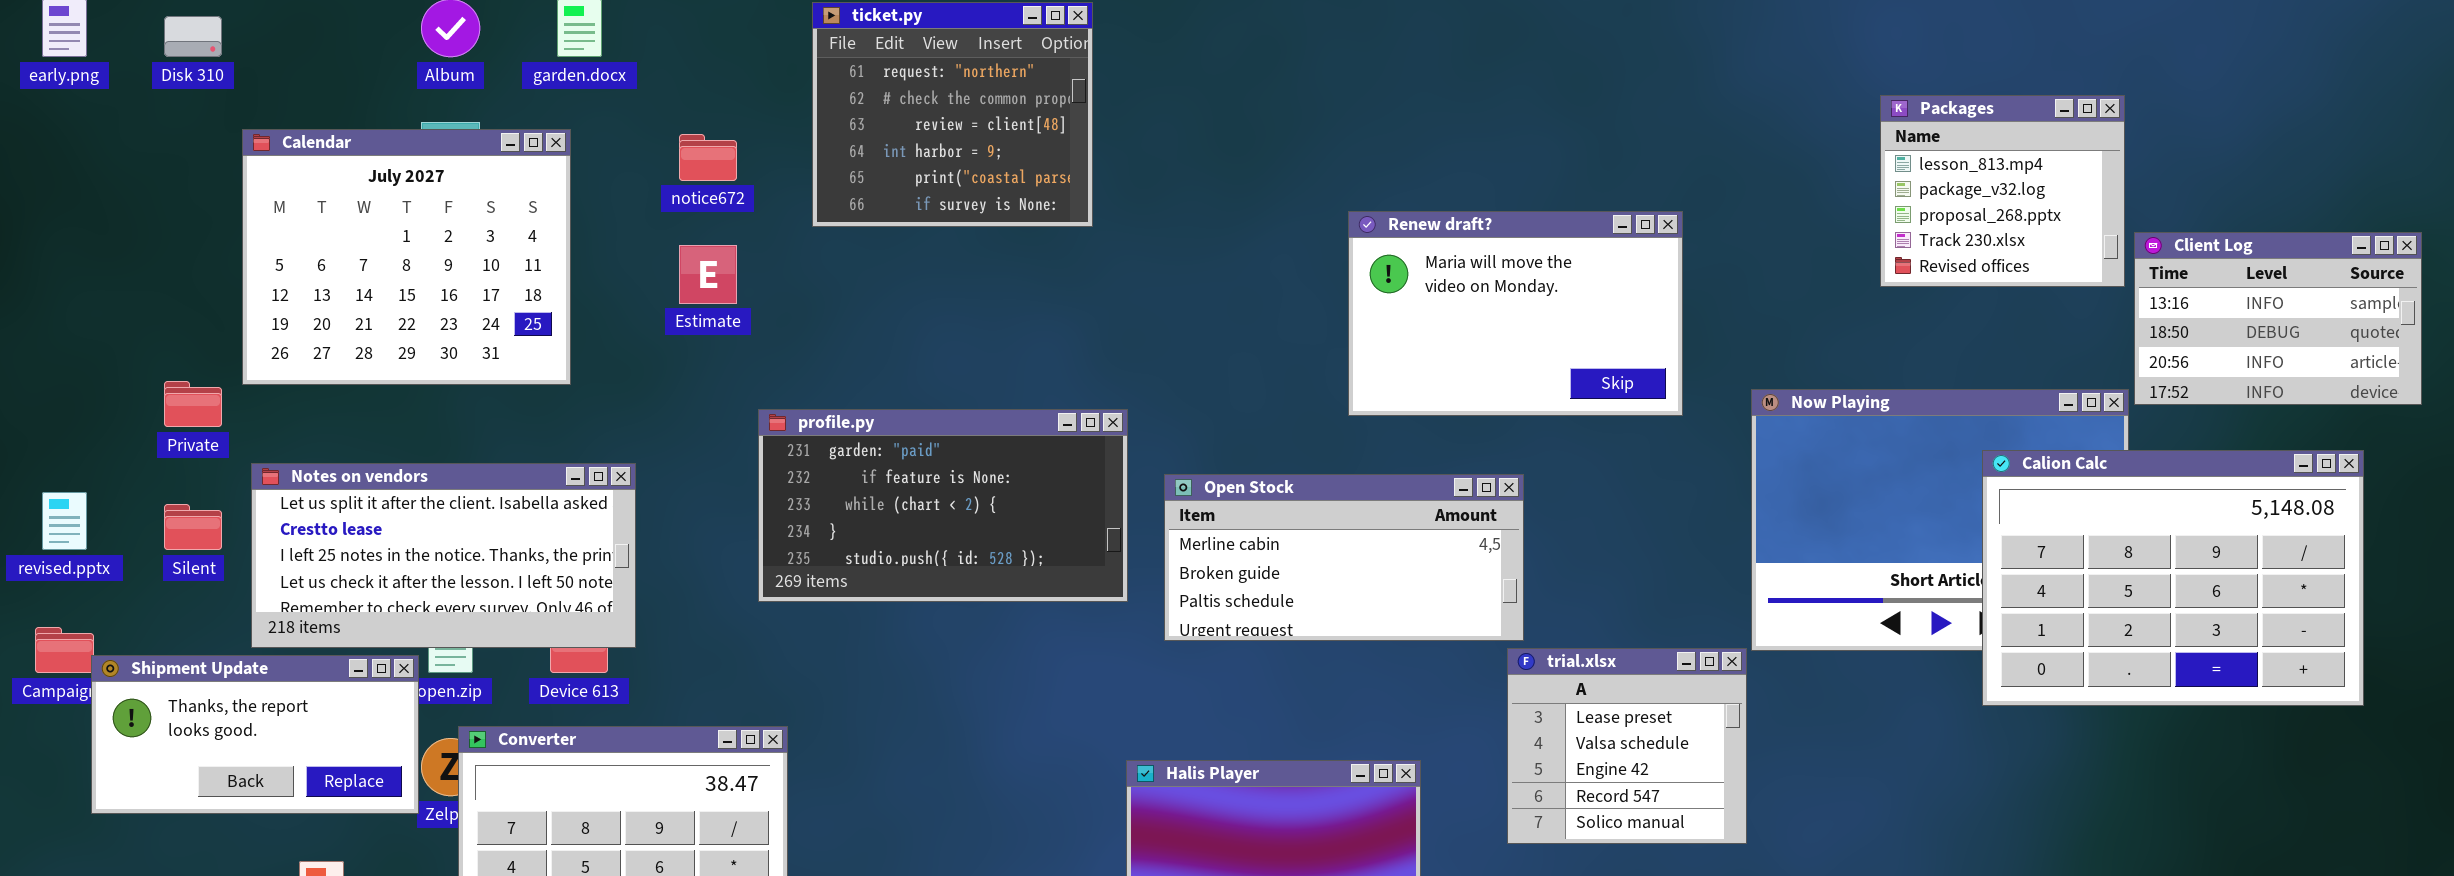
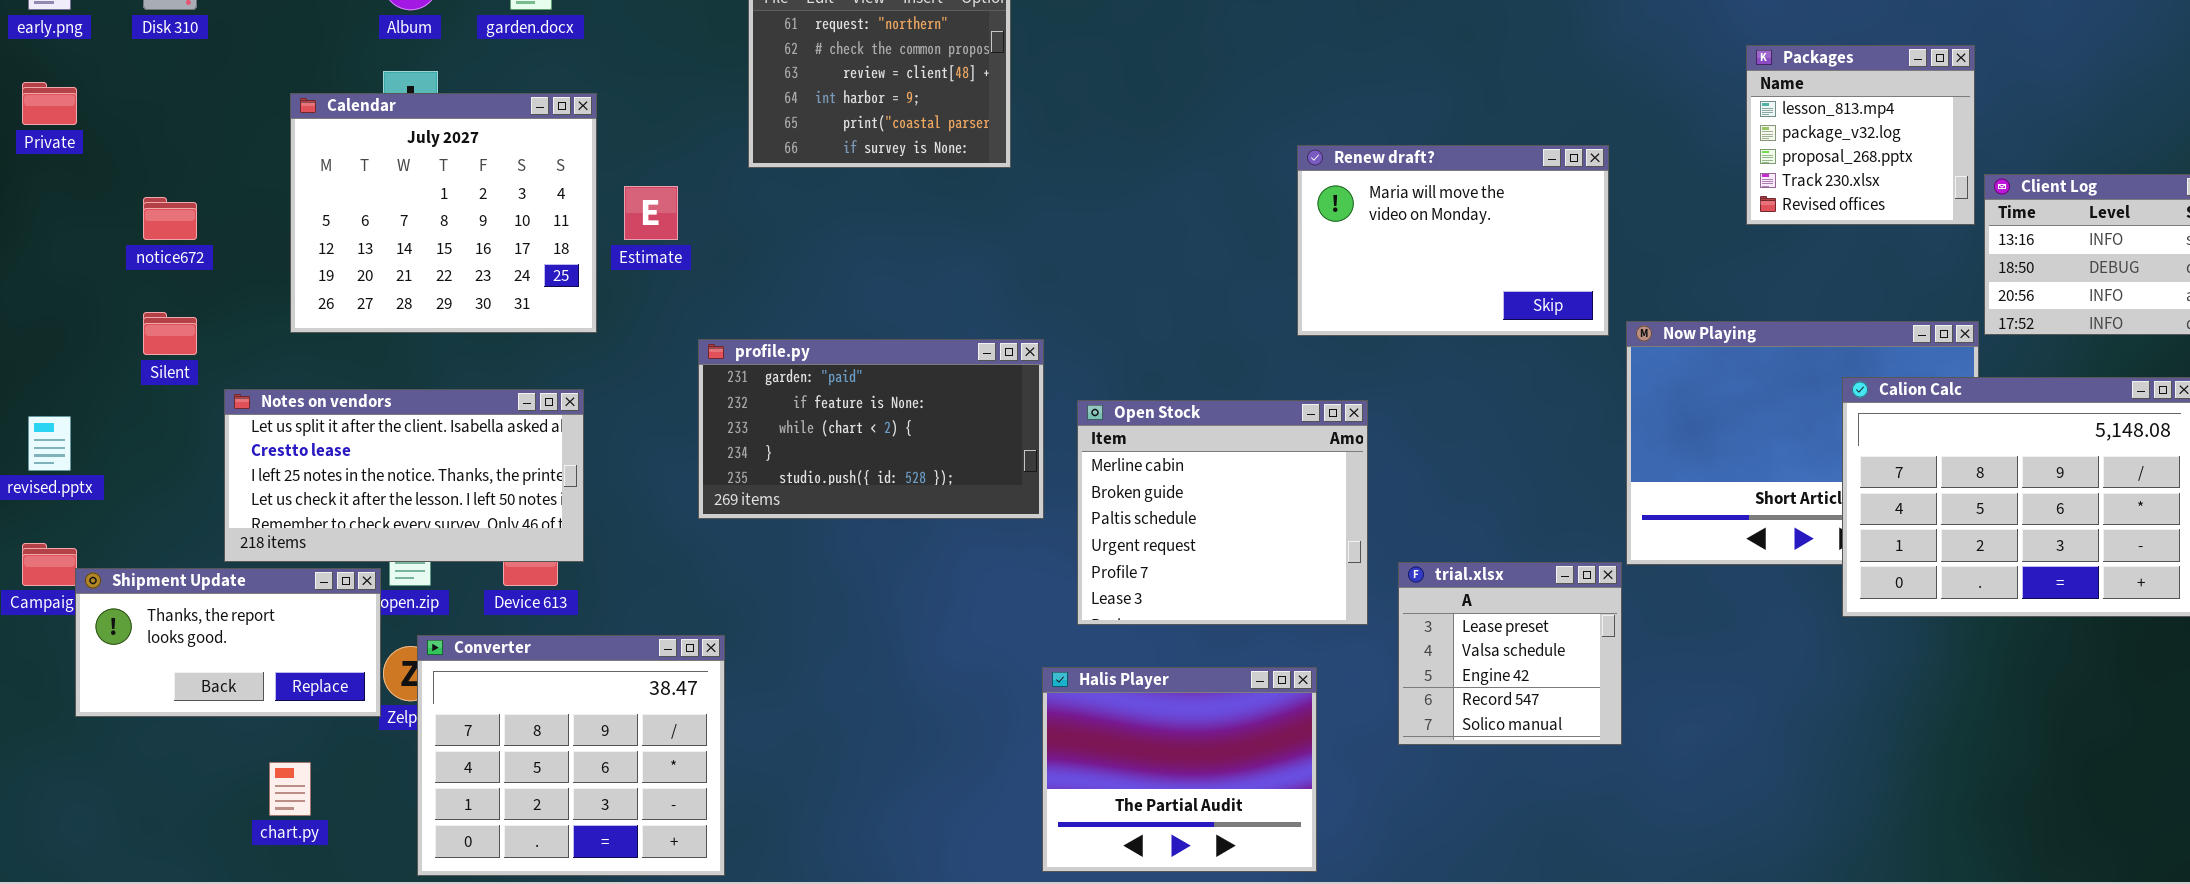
Calendar: [242,129,571,385] -> [290,93,597,333], moved
notice672: [679,134,737,181] -> [143,197,197,240], moved
Renew draft?: [1348,211,1683,416] -> [1297,145,1609,336], moved
Private: [164,381,222,427] -> [22,82,77,125], moved
Open Stock: [1164,474,1524,641] -> [1077,400,1368,625], resized
Silent: [164,504,222,550] -> [143,312,197,355], moved

